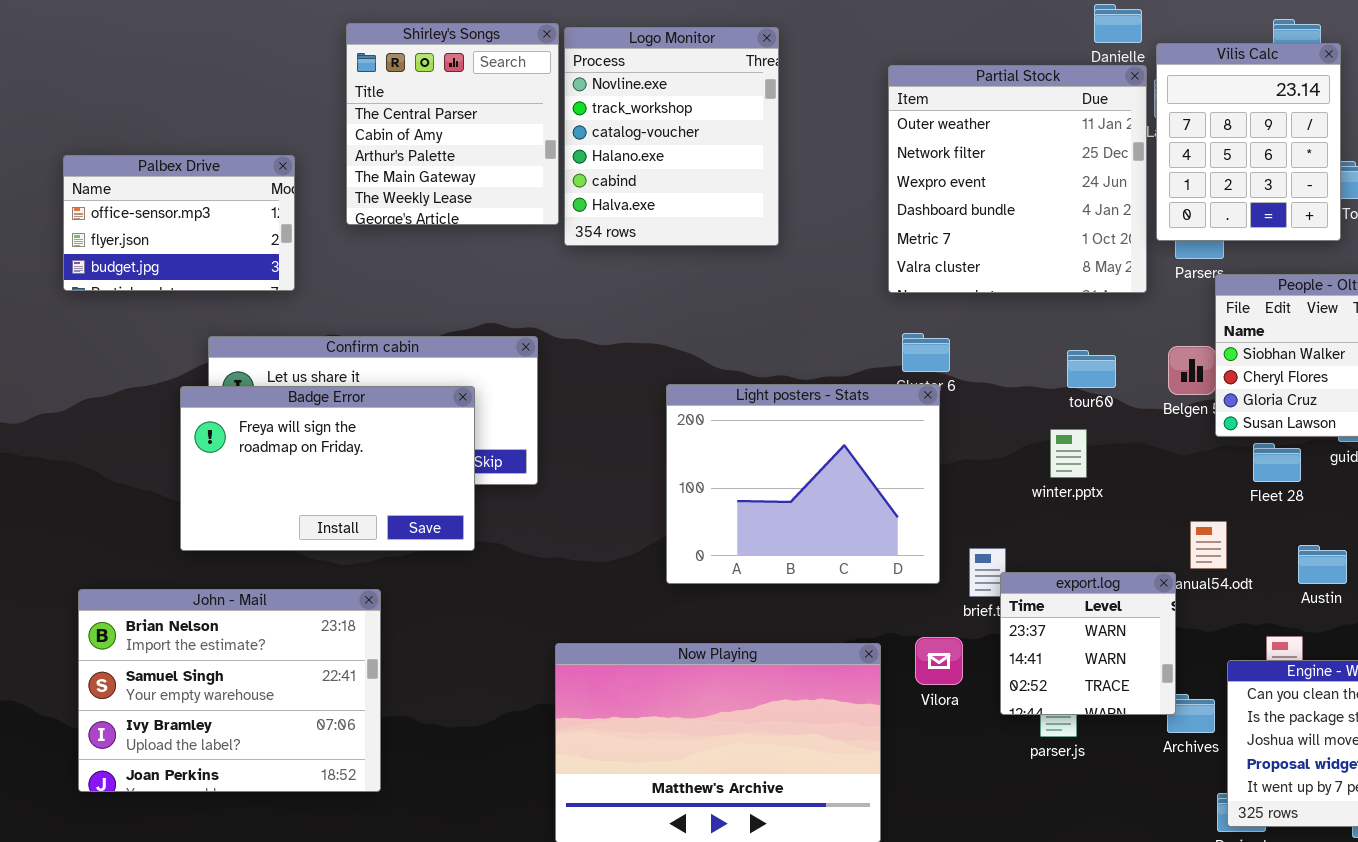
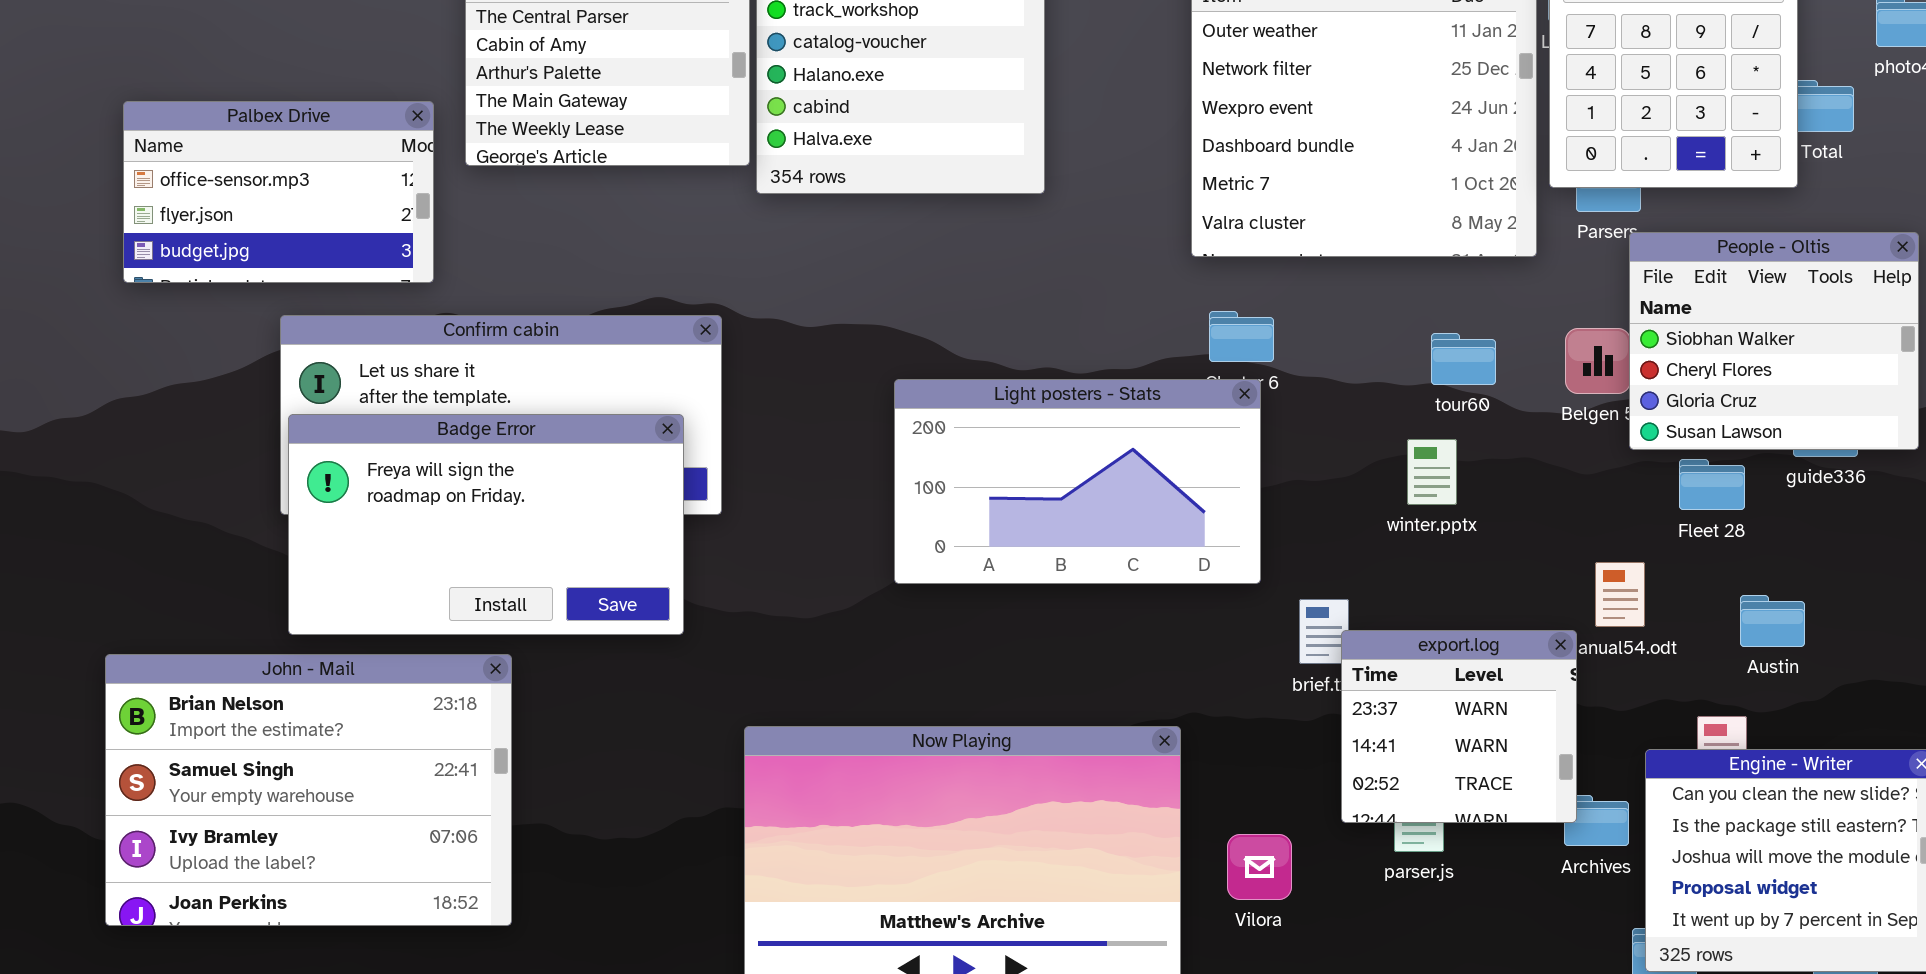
Palbex Drive: [63,155,295,291] -> [123,101,434,283], moved
Light posters - Stats: [666,384,940,584] -> [894,379,1261,584], resized
Badge Error: [180,386,475,551] -> [288,414,684,635], moved
Vilora: [915,637,963,685] -> [1227,834,1292,900], moved

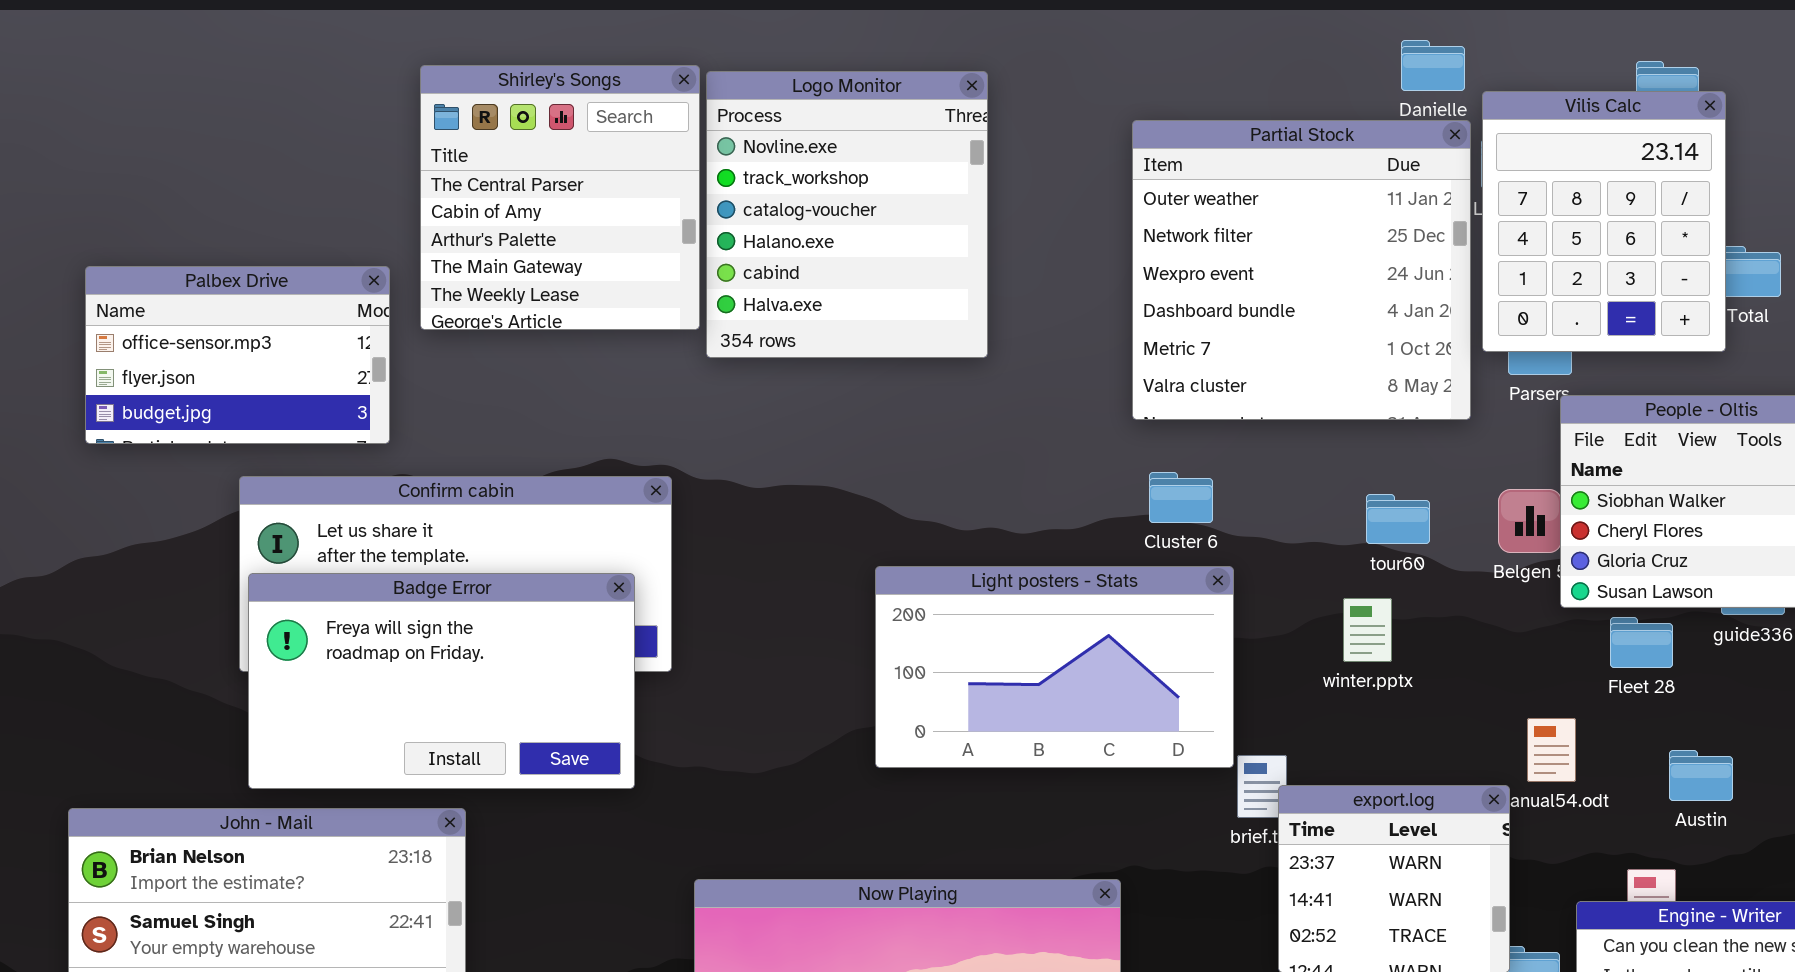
Light posters - Stats: [894,379,1261,584] -> [875,566,1234,768], moved

